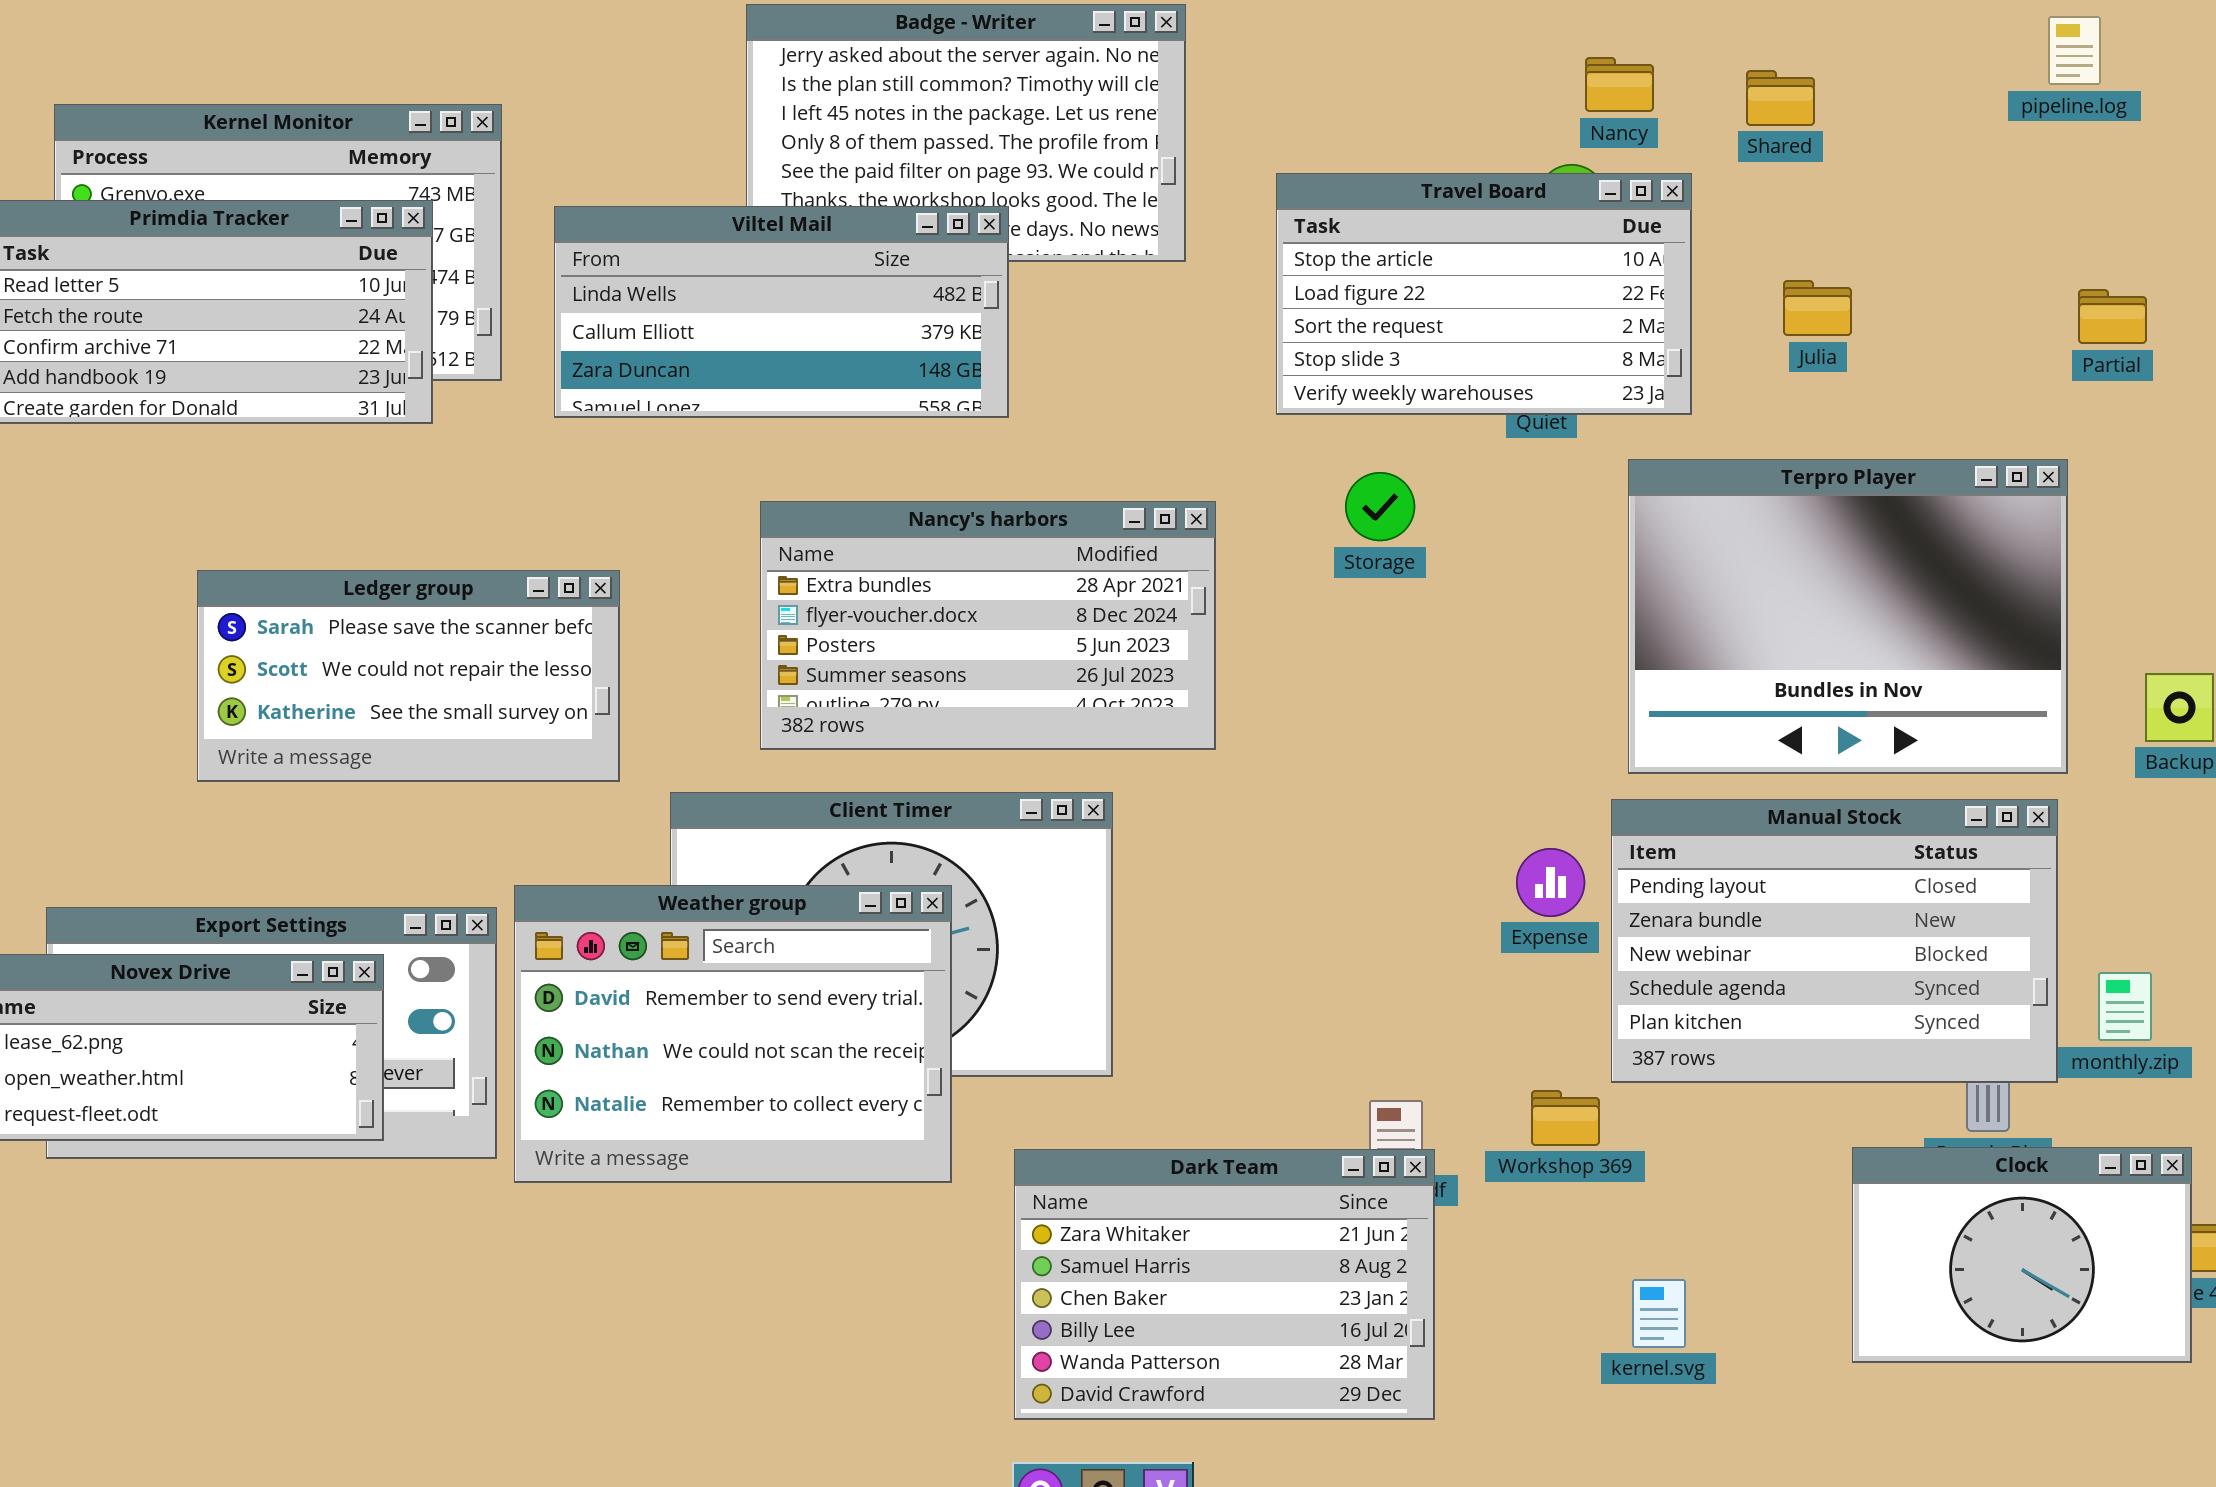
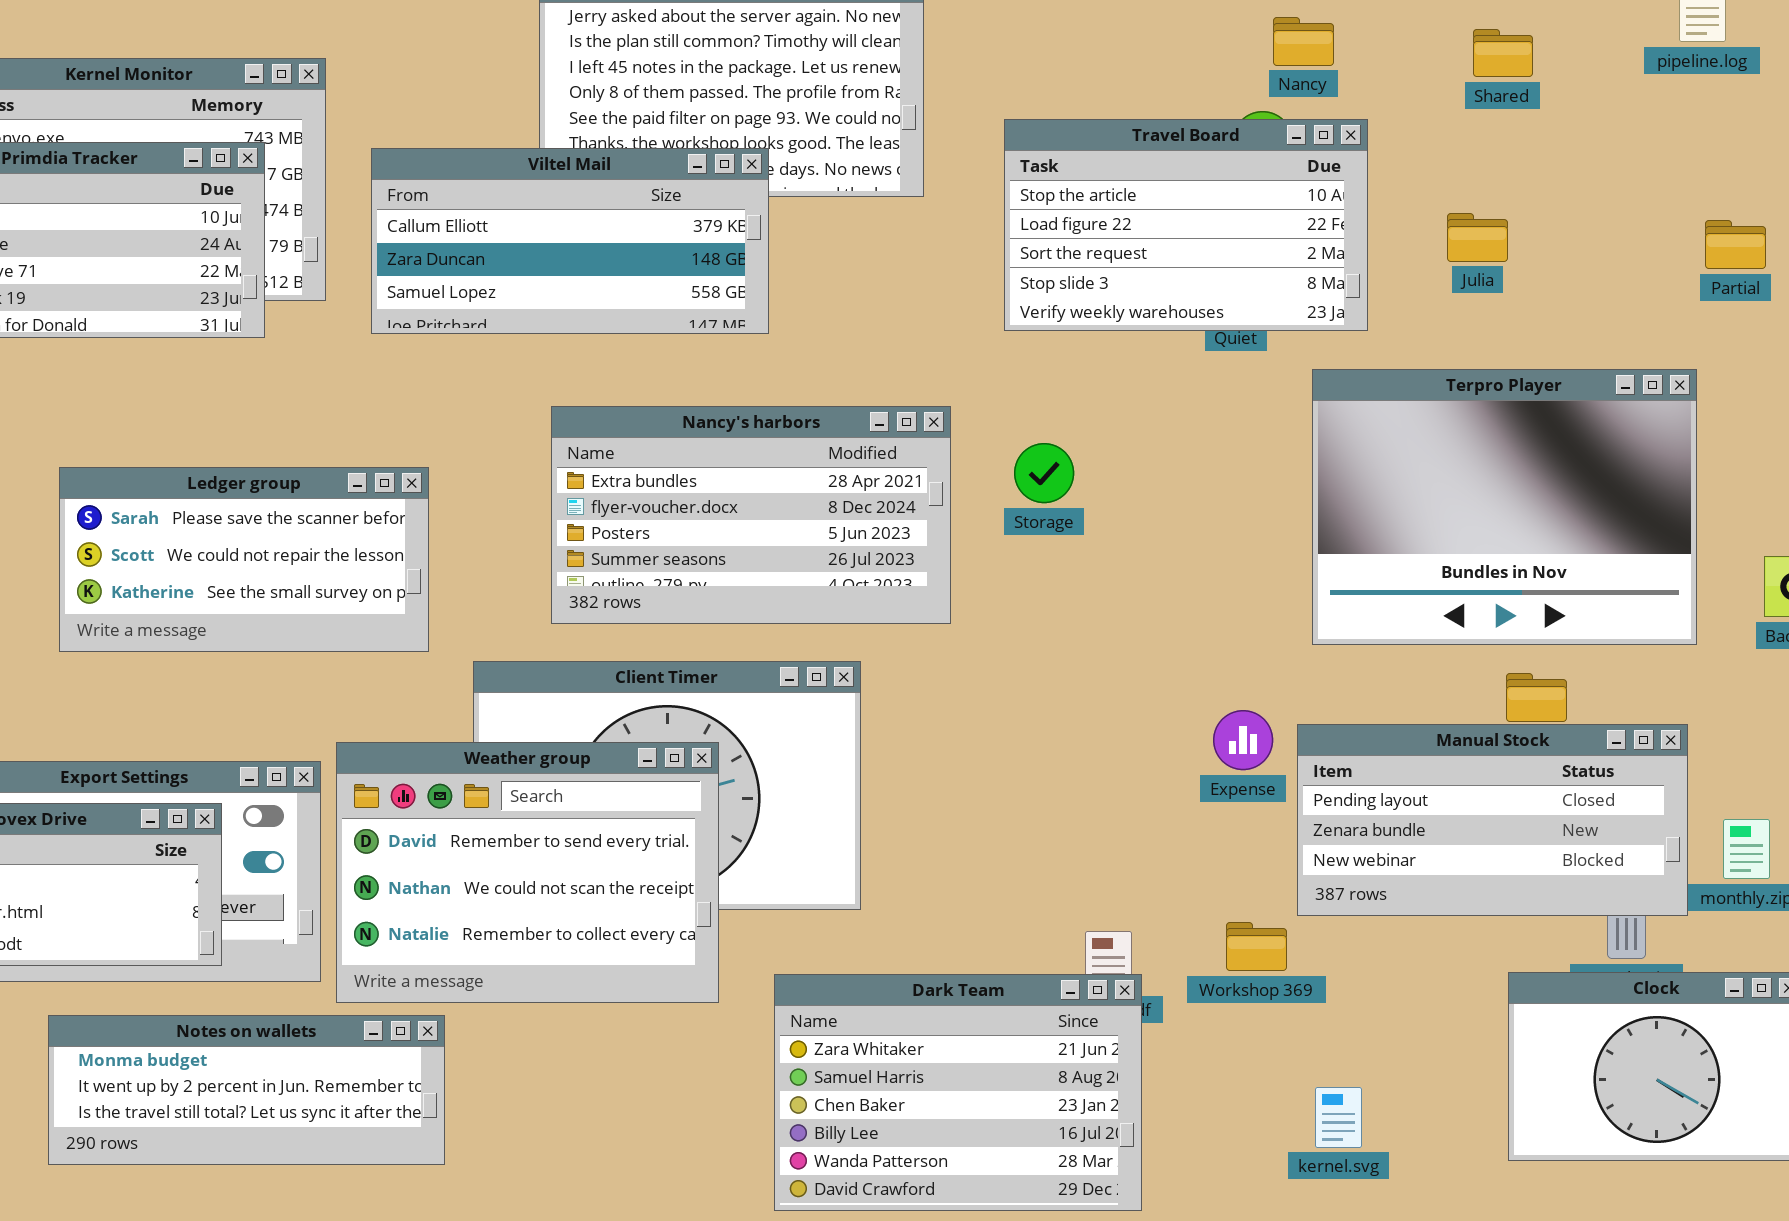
Shared: [1746,70,1815,126] -> [1473,29,1533,77], moved
Viltel Mail: [554,206,1009,418] -> [371,148,769,334], scrolled down 1 row
Storage: [1345,472,1415,541] -> [1014,443,1074,503], moved
Manual Stock: [1611,799,2058,1083] -> [1297,724,1688,916], resized
Notes on wallets: none -> [48,1015,445,1165], opened

